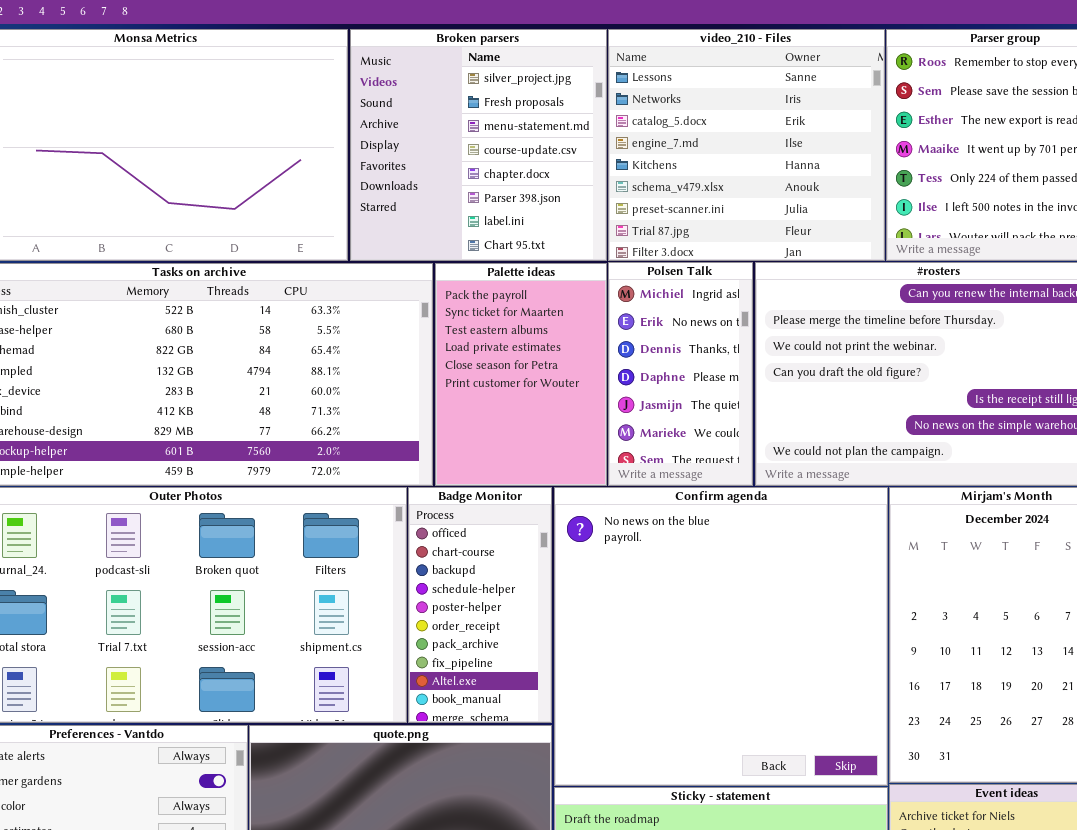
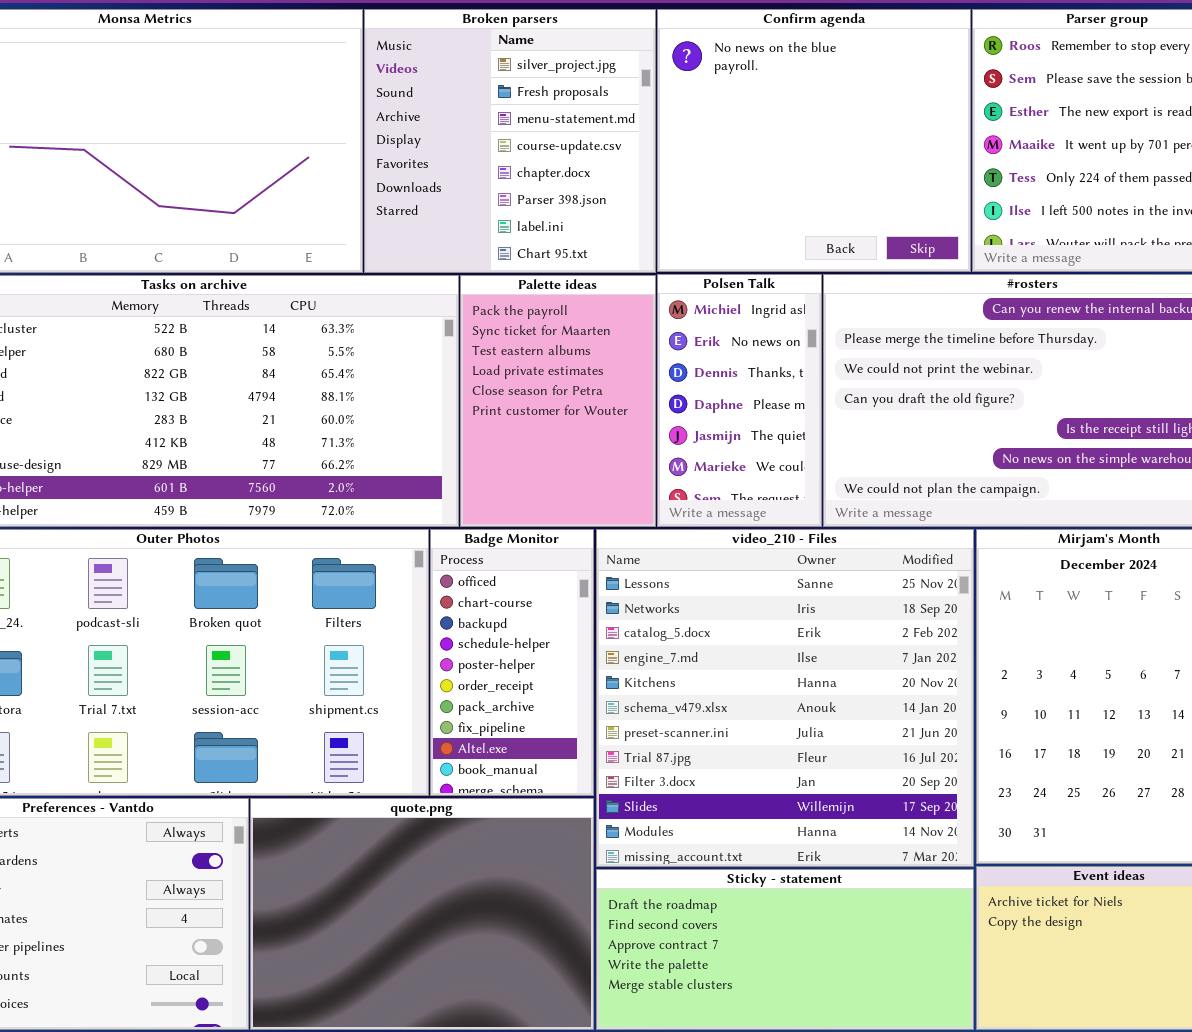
video_210 - Files: [608,29,885,261] -> [596,529,974,867], moved, resized
Confirm agenda: [554,487,888,786] -> [657,9,971,272], moved, resized

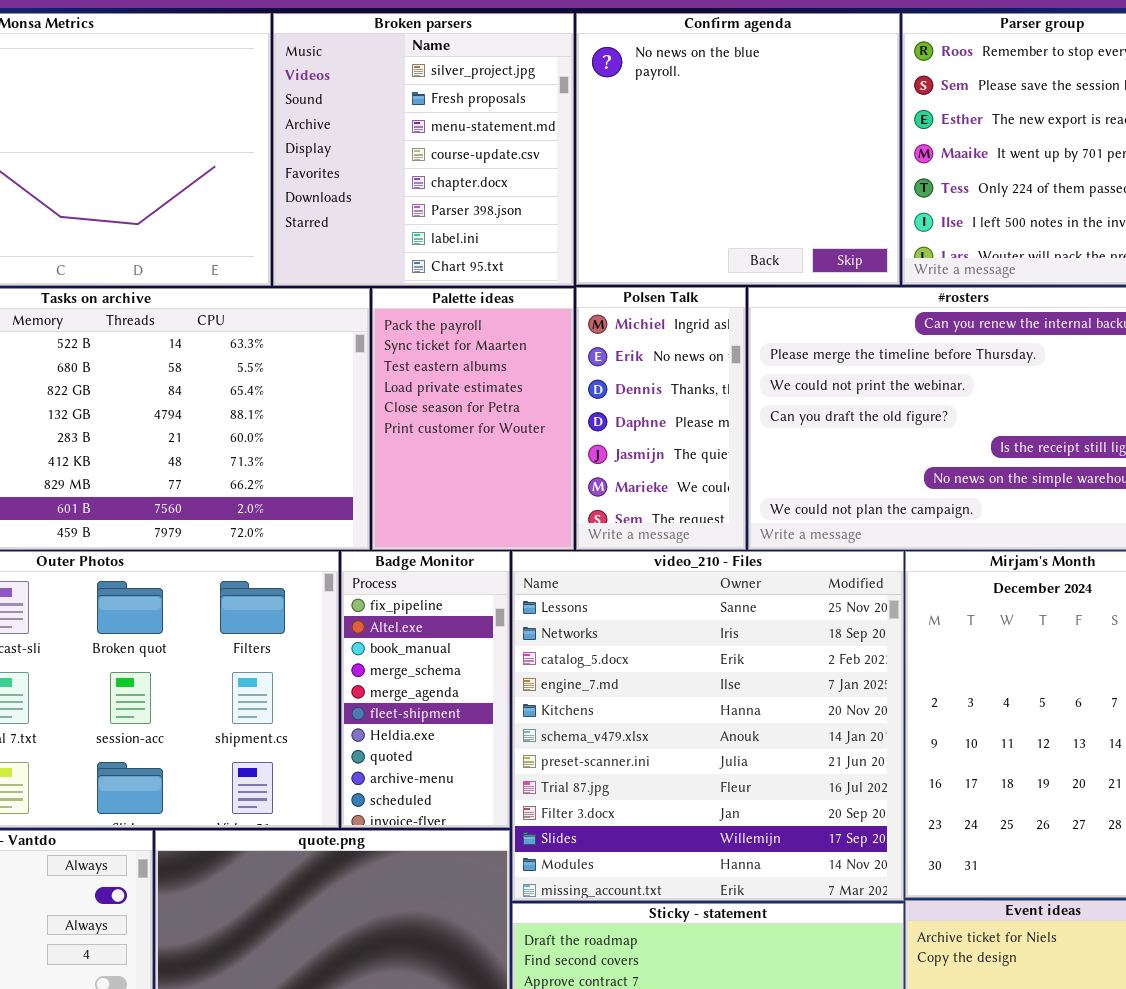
Badge Monitor: [430,529,594,796] -> [341,551,510,828], scrolled down 7 rows

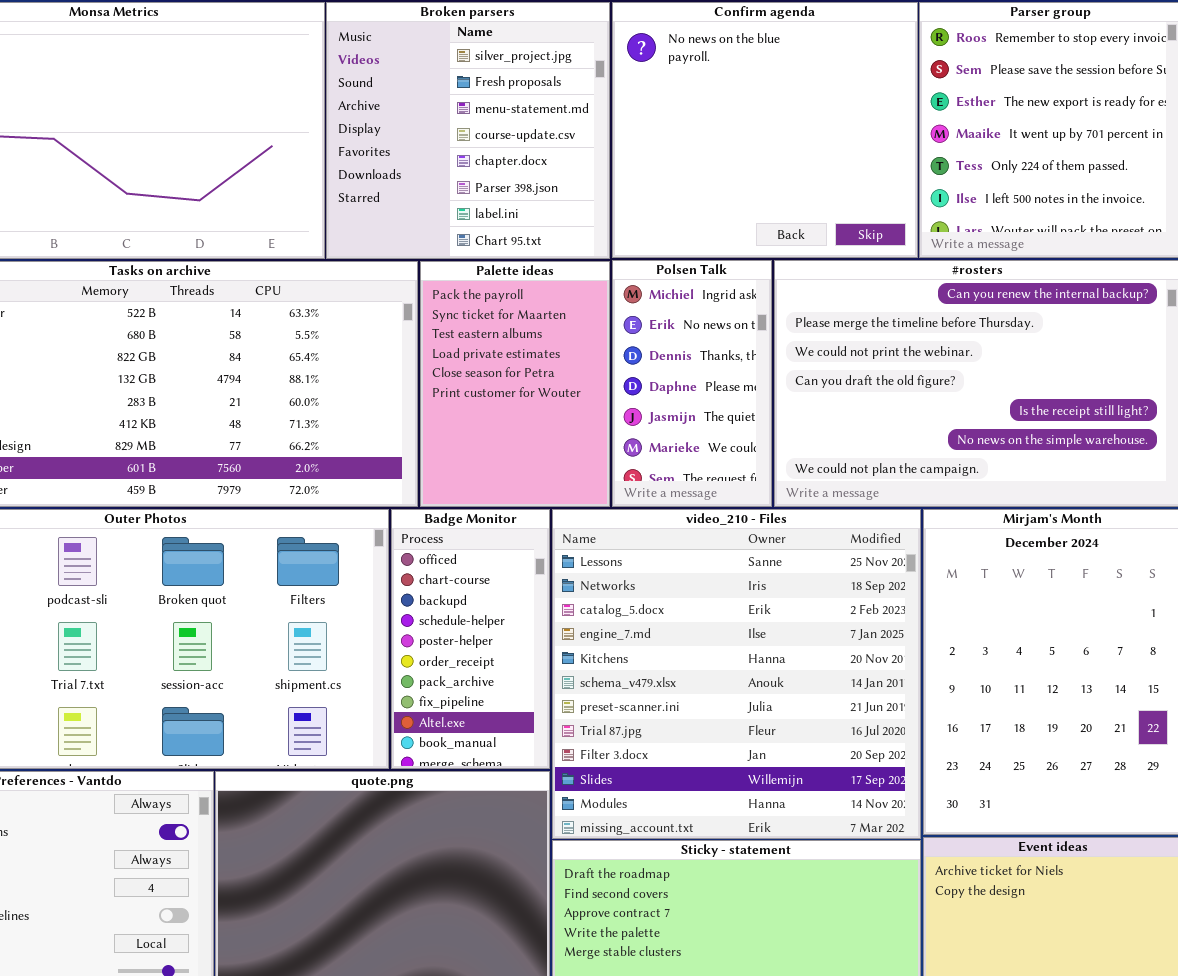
Badge Monitor: [341,551,510,828] -> [391,509,550,769], scrolled up 7 rows

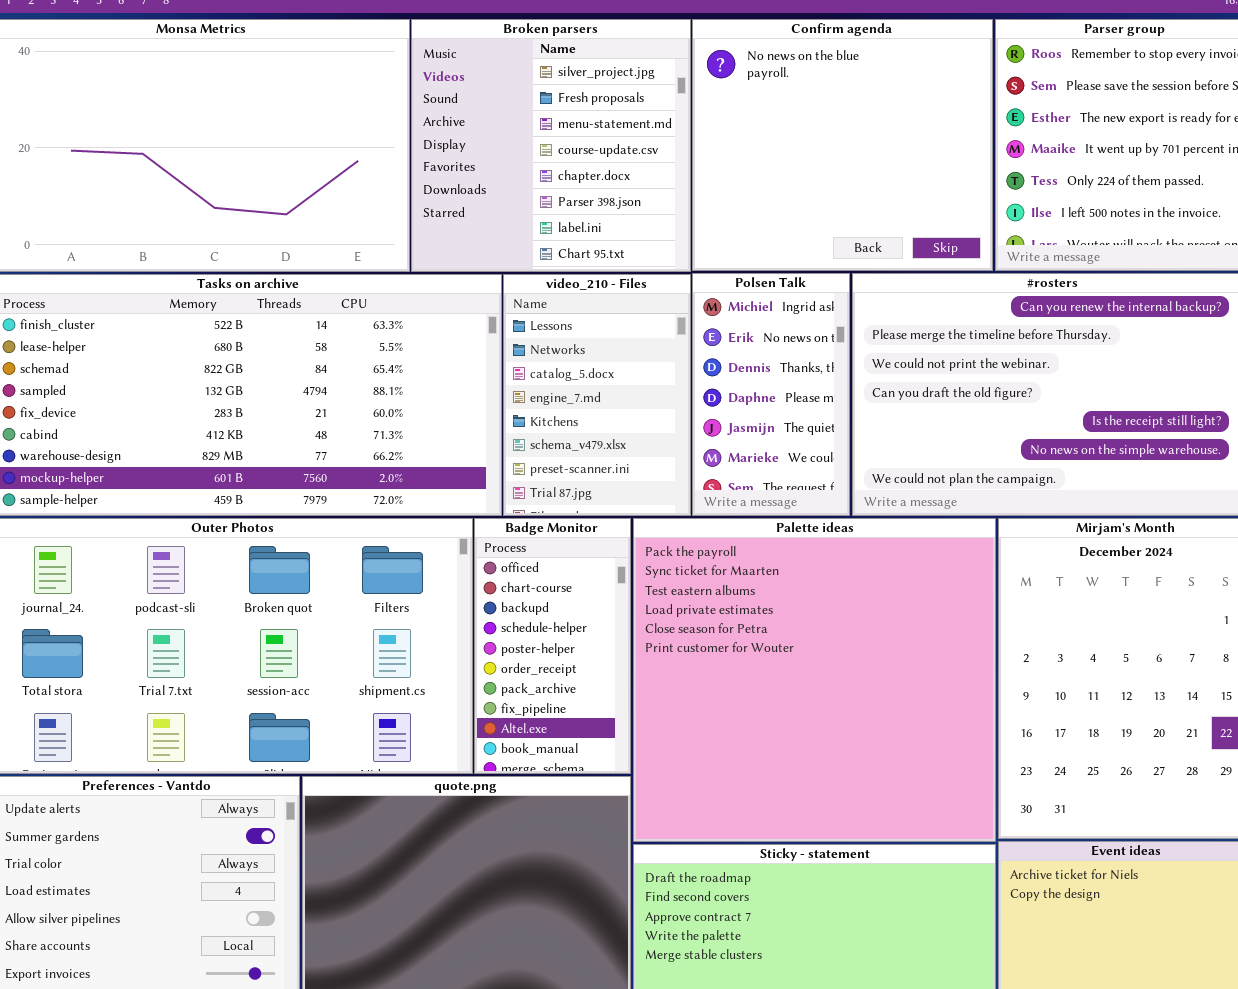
Palette ideas: [420,261,610,507] -> [633,518,996,842], moved, resized
video_210 - Files: [552,509,921,839] -> [503,274,691,516], moved, resized

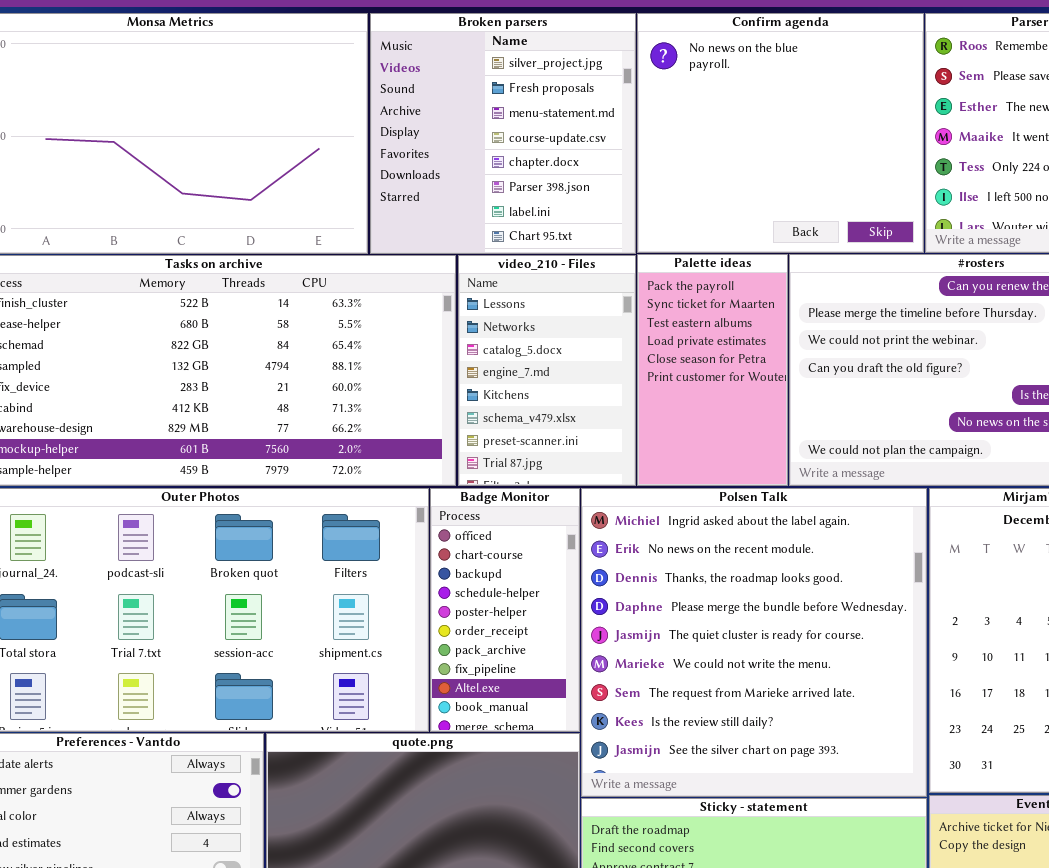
Polsen Talk: [692,273,850,516] -> [581,488,927,797], moved, resized
Palette ideas: [633,518,996,842] -> [637,254,788,486], moved, resized

